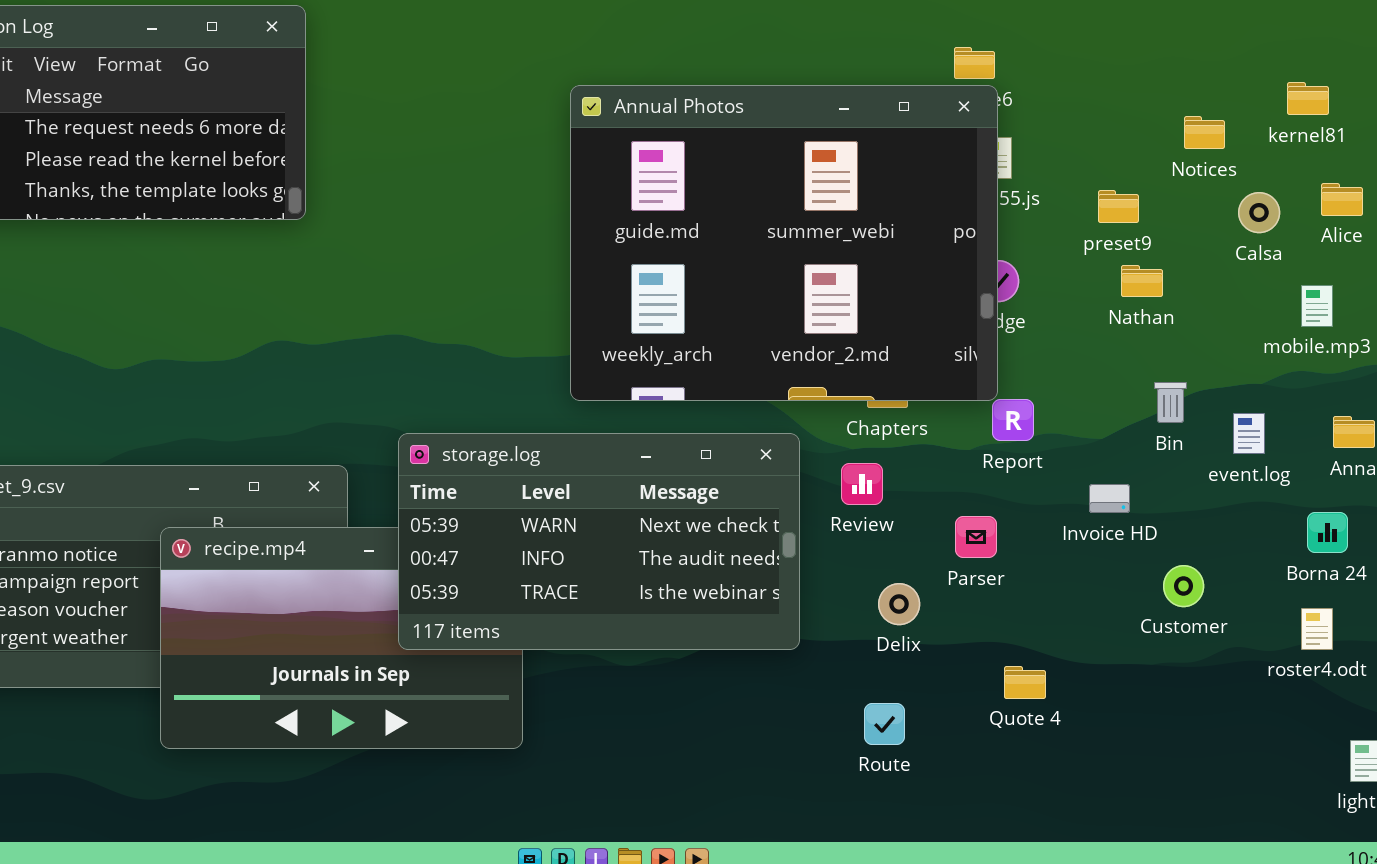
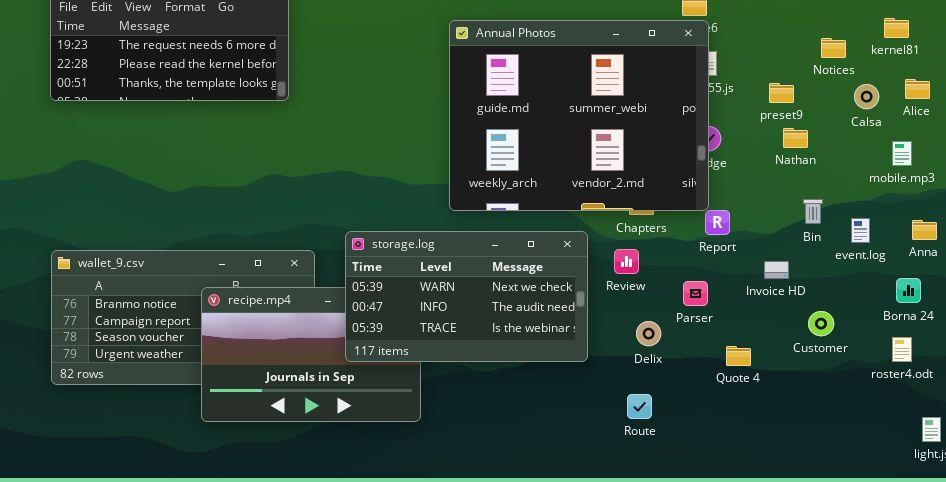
Quote 4: [1004,666,1046,699] -> [726,346,751,366], moved

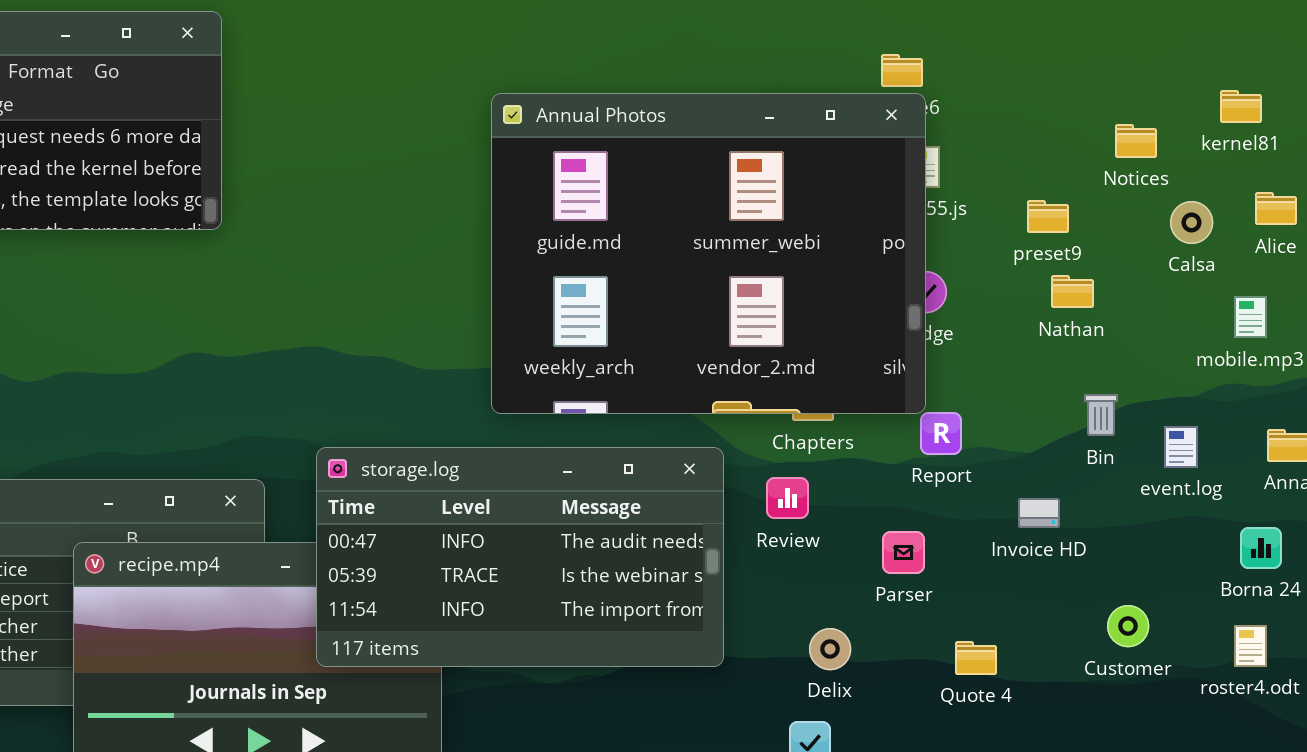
storage.log: [345,231,588,362] -> [316,447,724,667], scrolled down 1 row
Customer: [808,311,834,336] -> [1107,605,1149,647], moved
Delix: [636,321,661,346] -> [809,628,851,670], moved

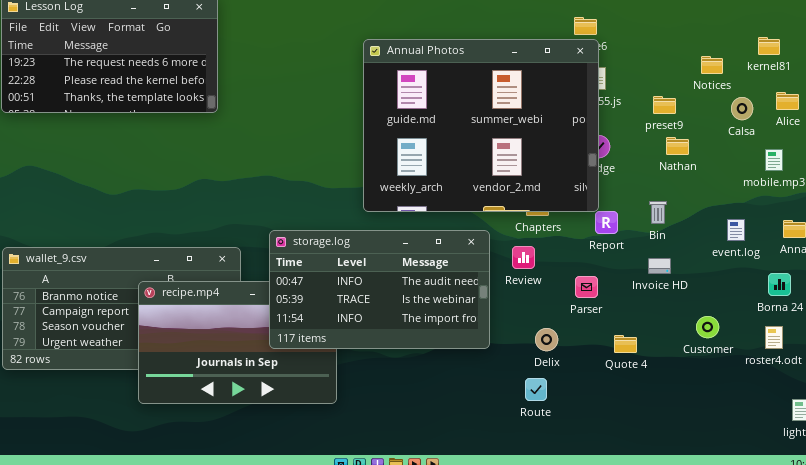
Bin: [1084,394,1118,436] -> [649,201,667,224], moved

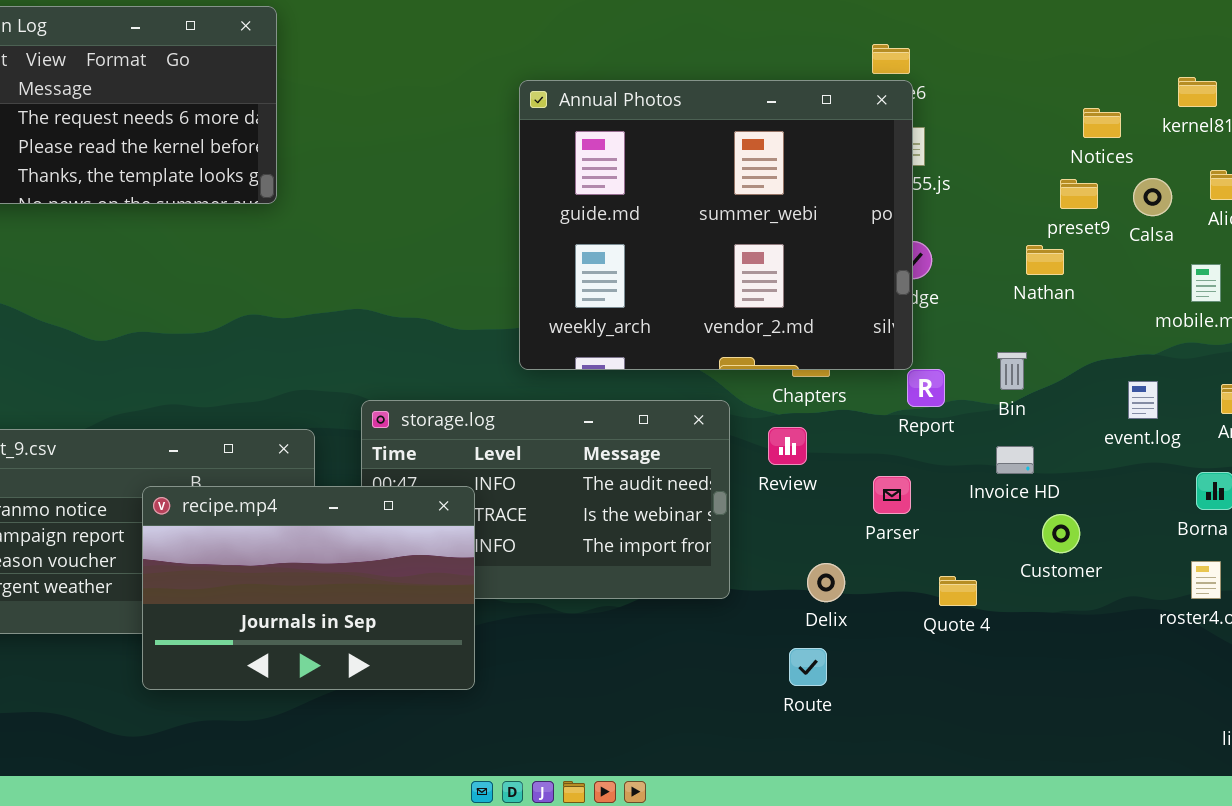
preset9: [653,96,676,114] -> [1060,179,1098,209], moved
recipe.mp4: [138,281,337,404] -> [142,486,475,690], raised
Customer: [696,316,719,338] -> [1042,514,1080,553], moved

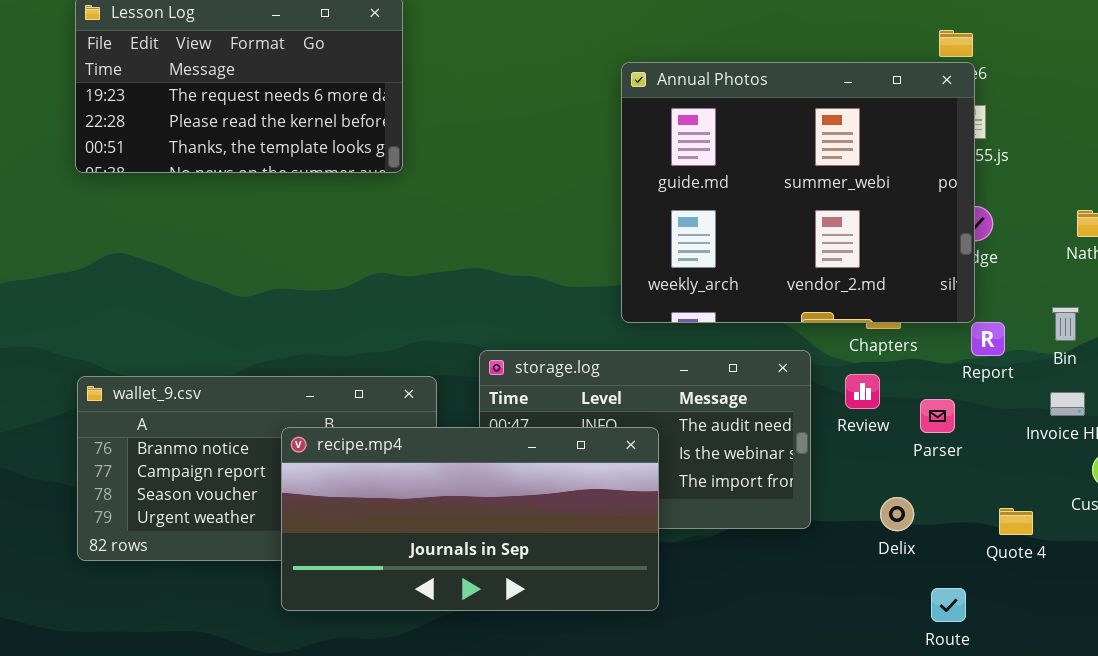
Parser: [873,476,911,514] -> [920,399,955,433], moved
recipe.mp4: [142,486,475,690] -> [281,427,659,611], resized
Route: [789,648,827,686] -> [931,588,966,622], moved

